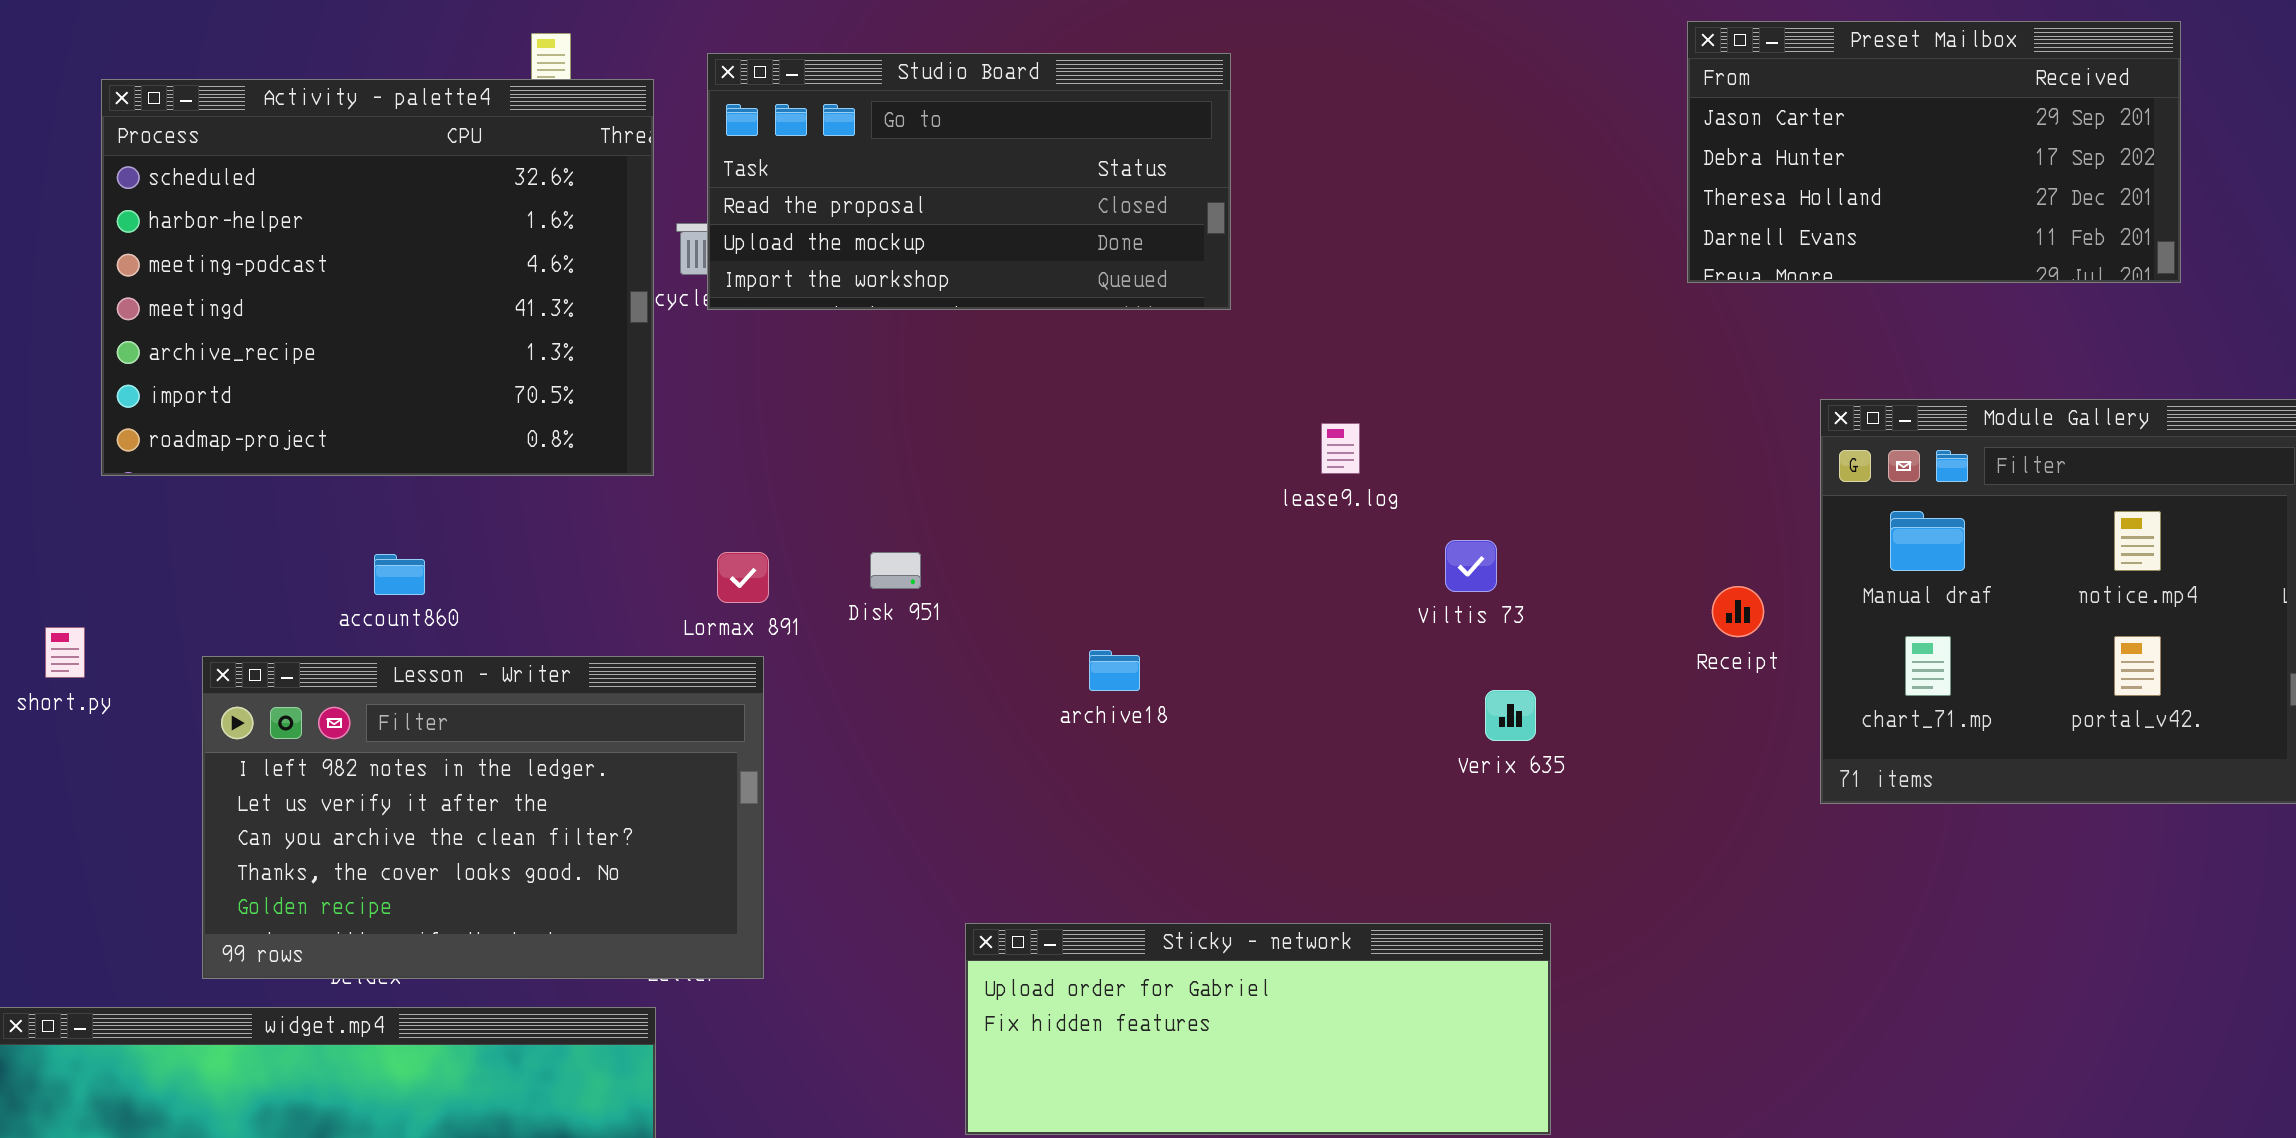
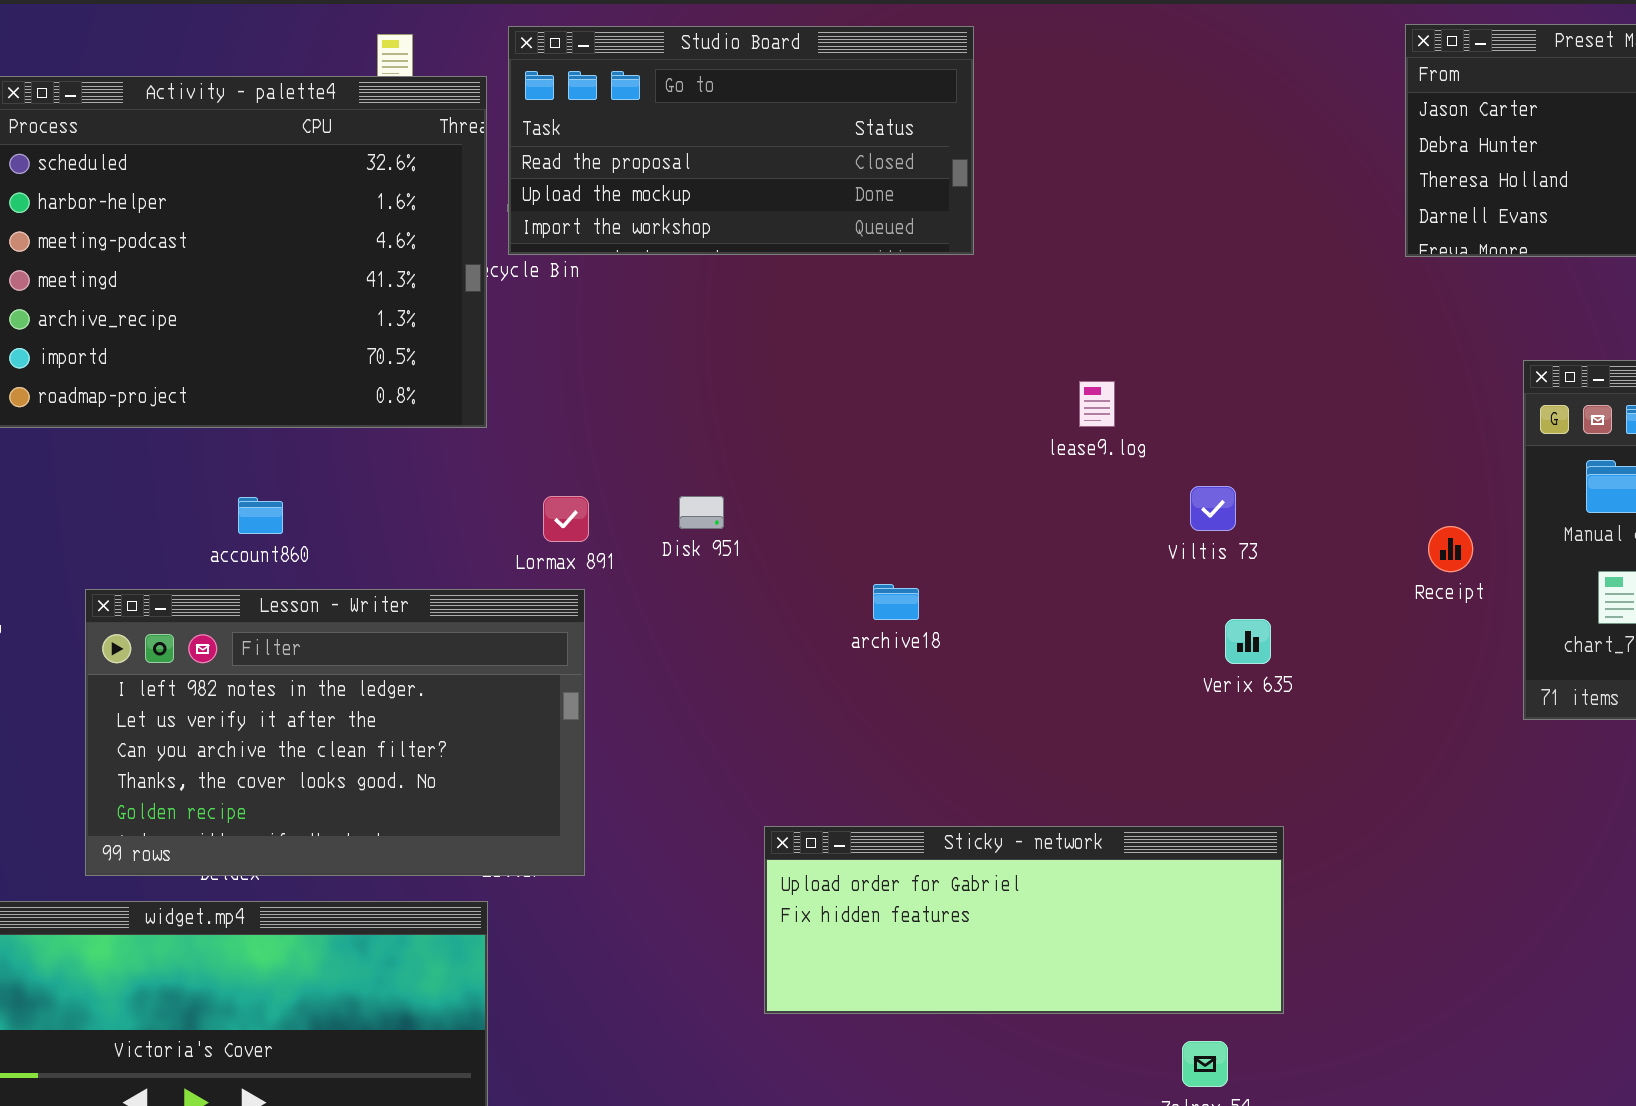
Studio Board: [707,53,1231,310] -> [508,26,974,255], moved

